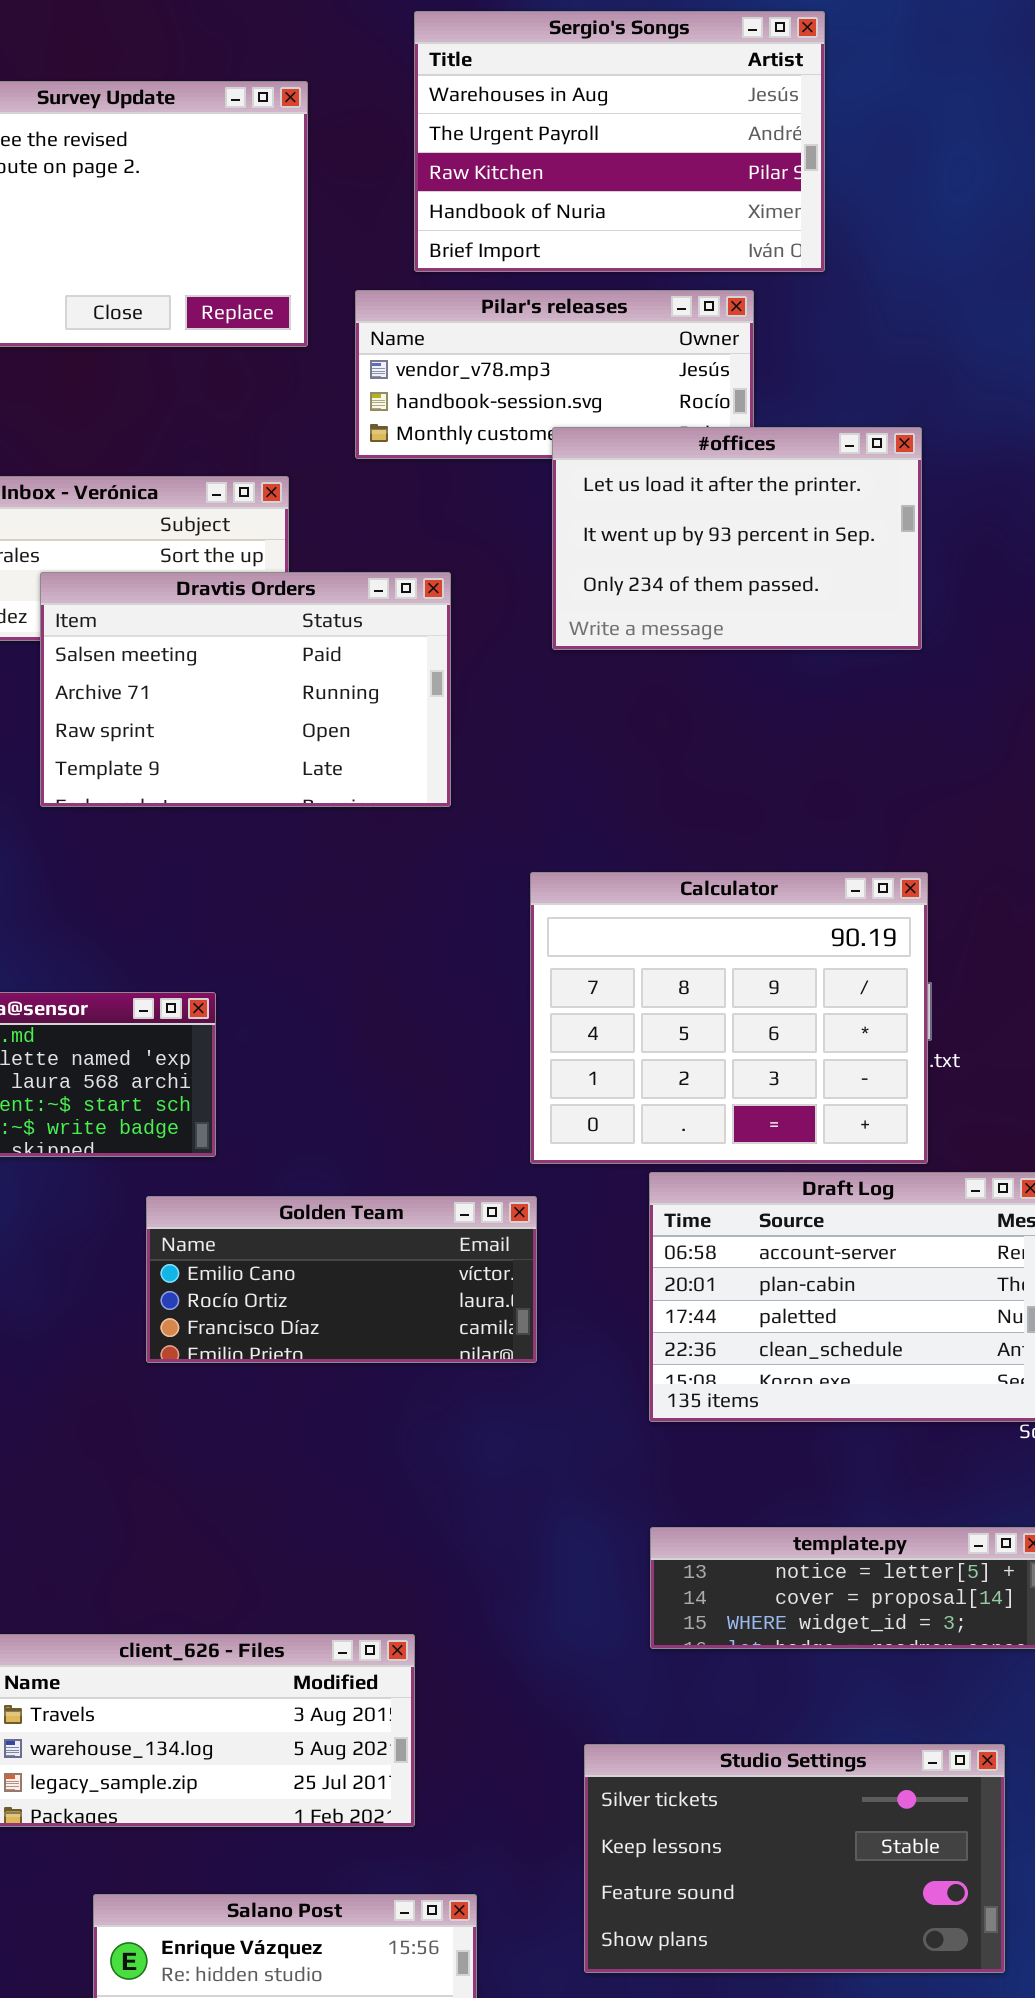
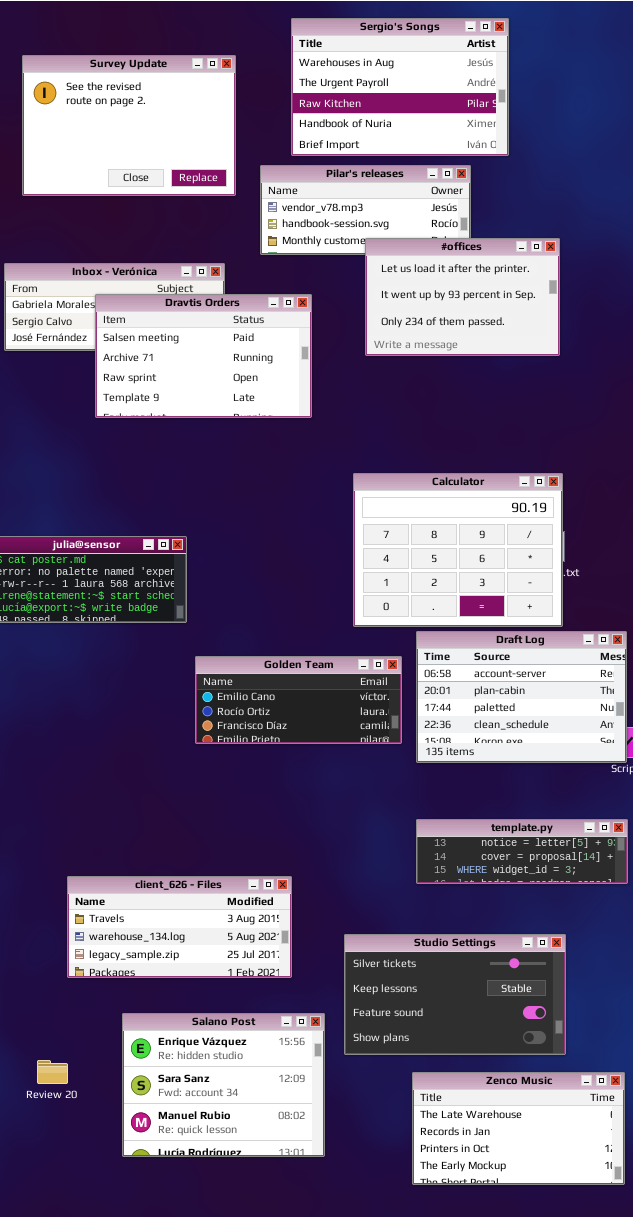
Dravtis Orders: [40,572,451,807] -> [95,294,312,418], moved
Golden Team: [146,1196,537,1363] -> [195,656,402,744], moved
Studio Settings: [584,1744,1005,1973] -> [344,934,566,1055], moved

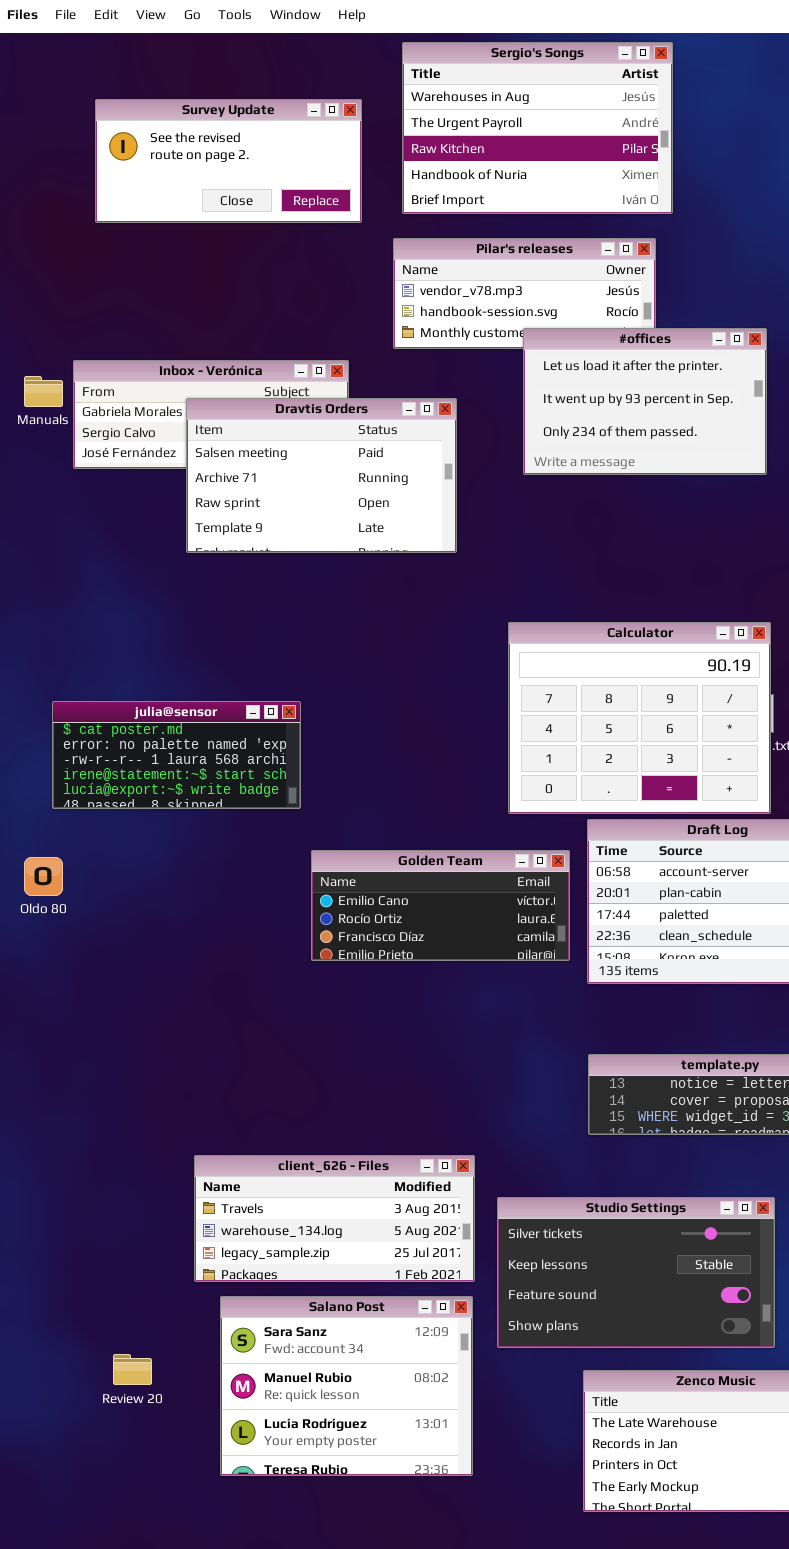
Sergio's Songs: [291,18,509,156] -> [402,42,673,214], moved
Survey Update: [22,55,236,196] -> [95,99,362,223], resized
client_626 - Files: [67,876,292,978] -> [194,1155,475,1282], moved
Salano Post: [122,1013,325,1157] -> [220,1296,473,1476], scrolled down 1 row

